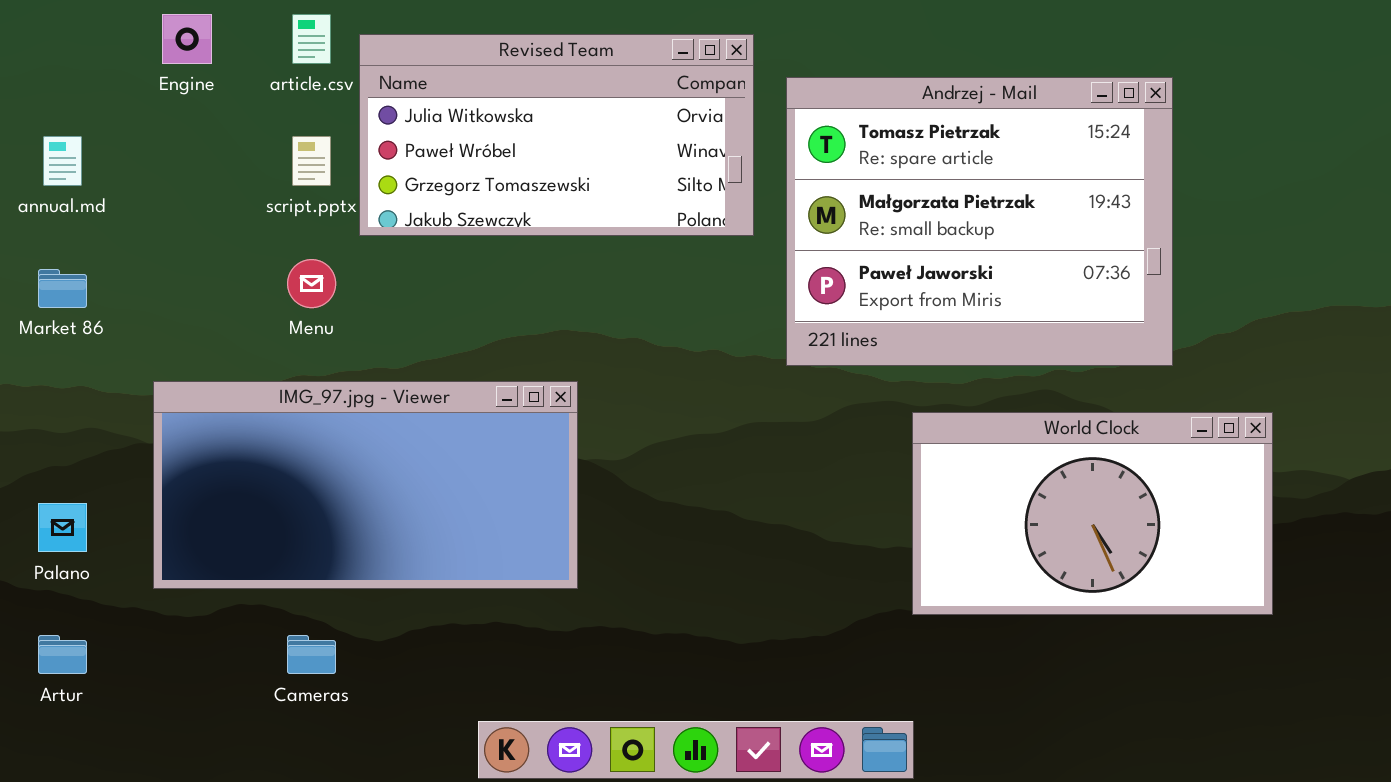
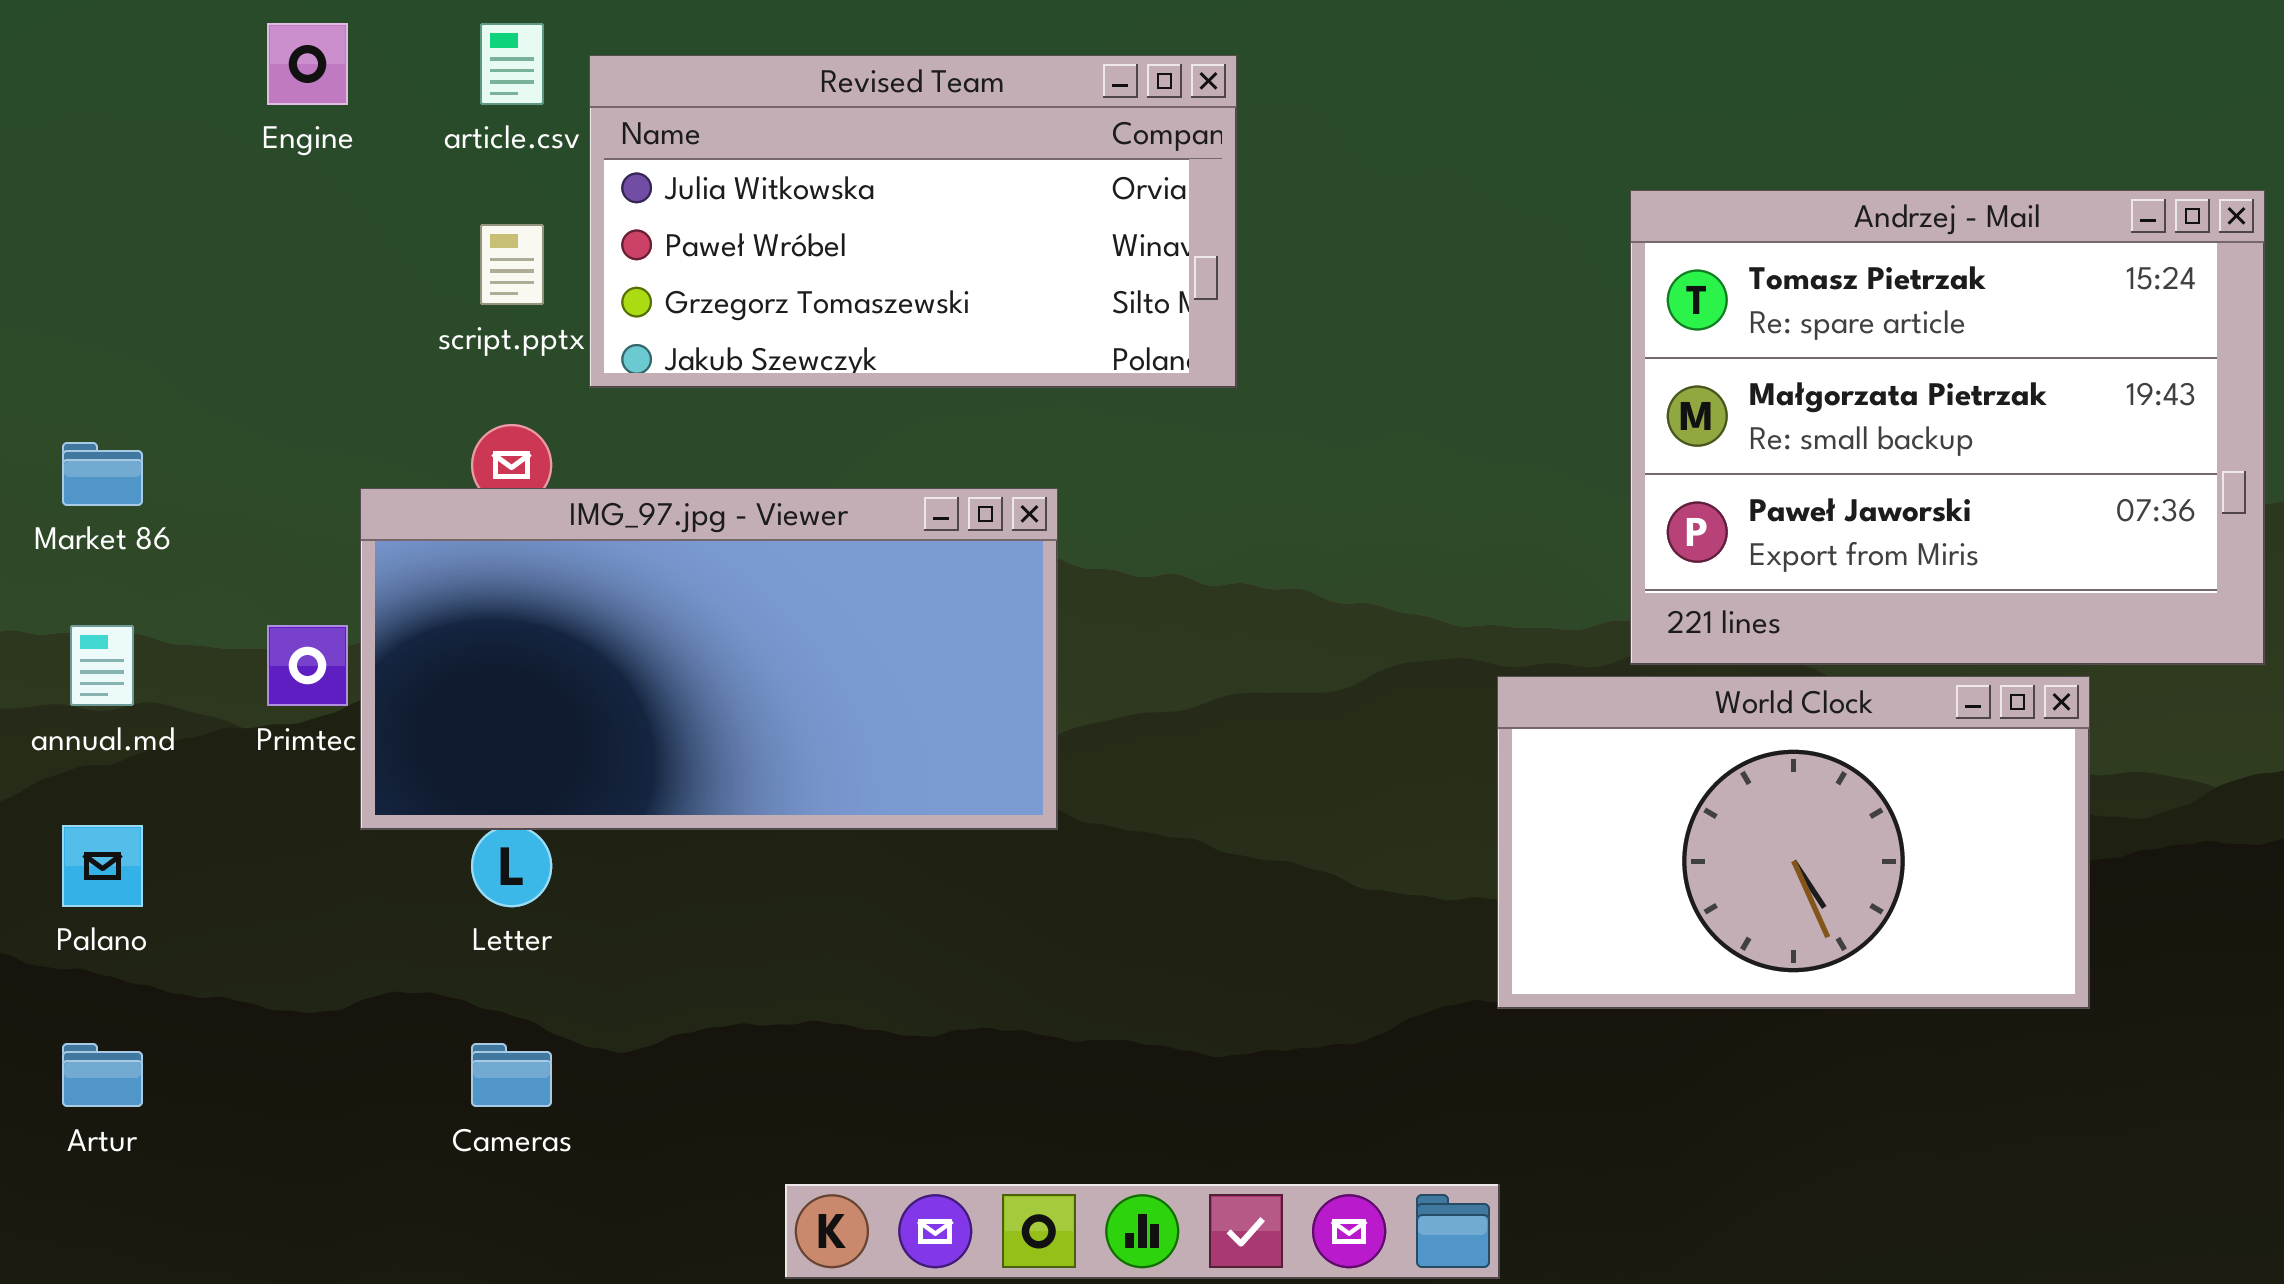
Andrzej - Mail: [786,77,1173,366] -> [1630,190,2265,665], moved
annual.md: [43,136,82,186] -> [70,625,134,706], moved
IMG_97.jpg - Viewer: [153,381,578,589] -> [360,488,1058,830], moved

